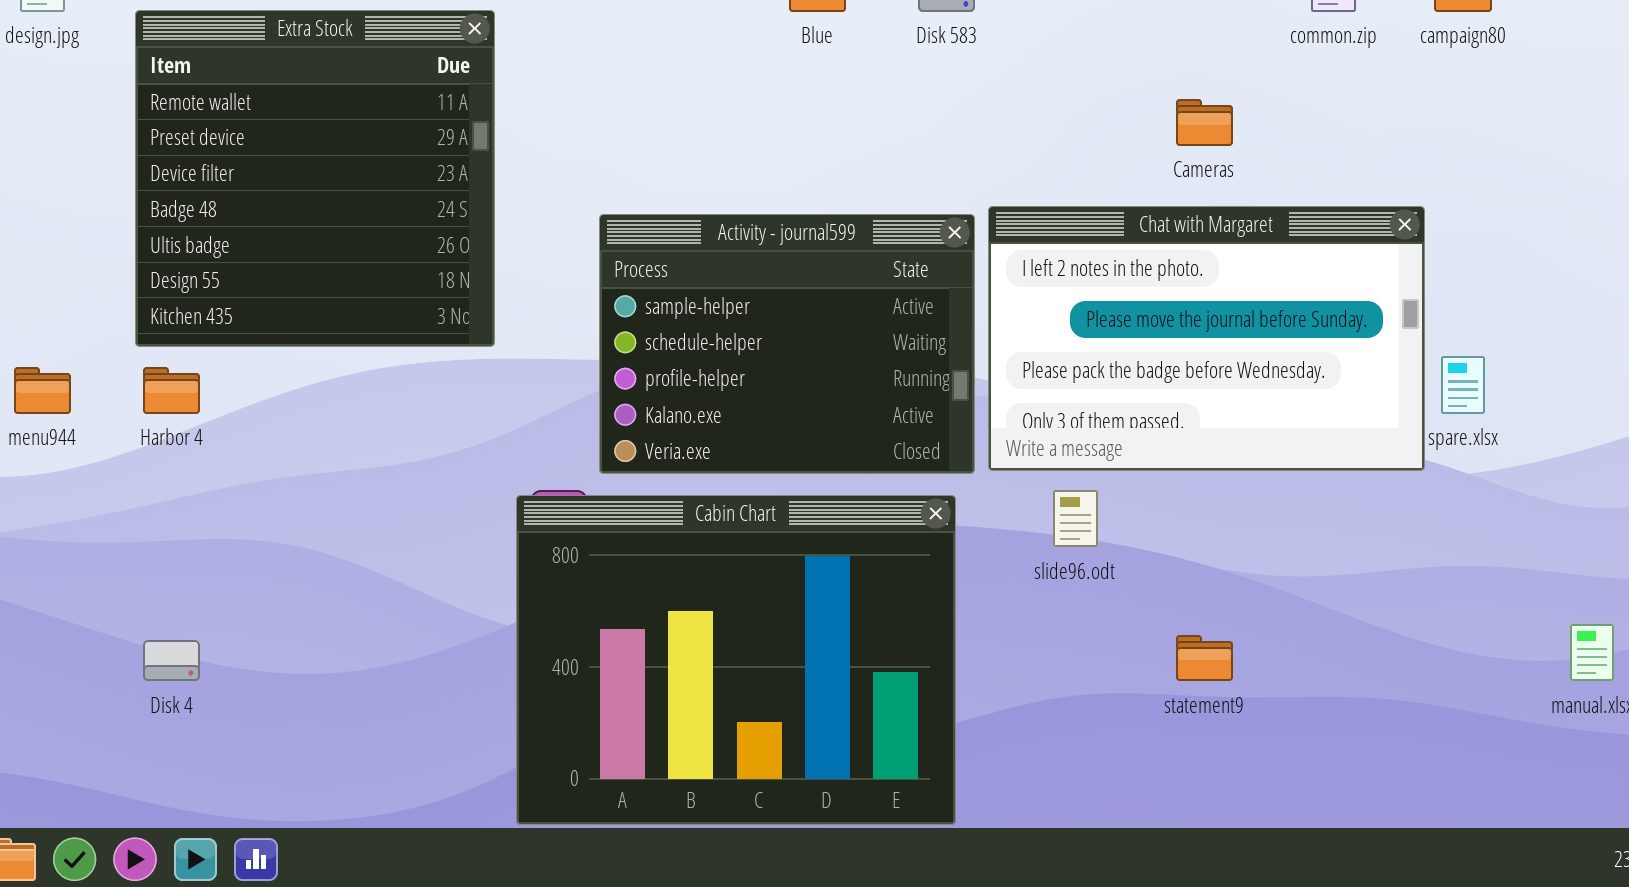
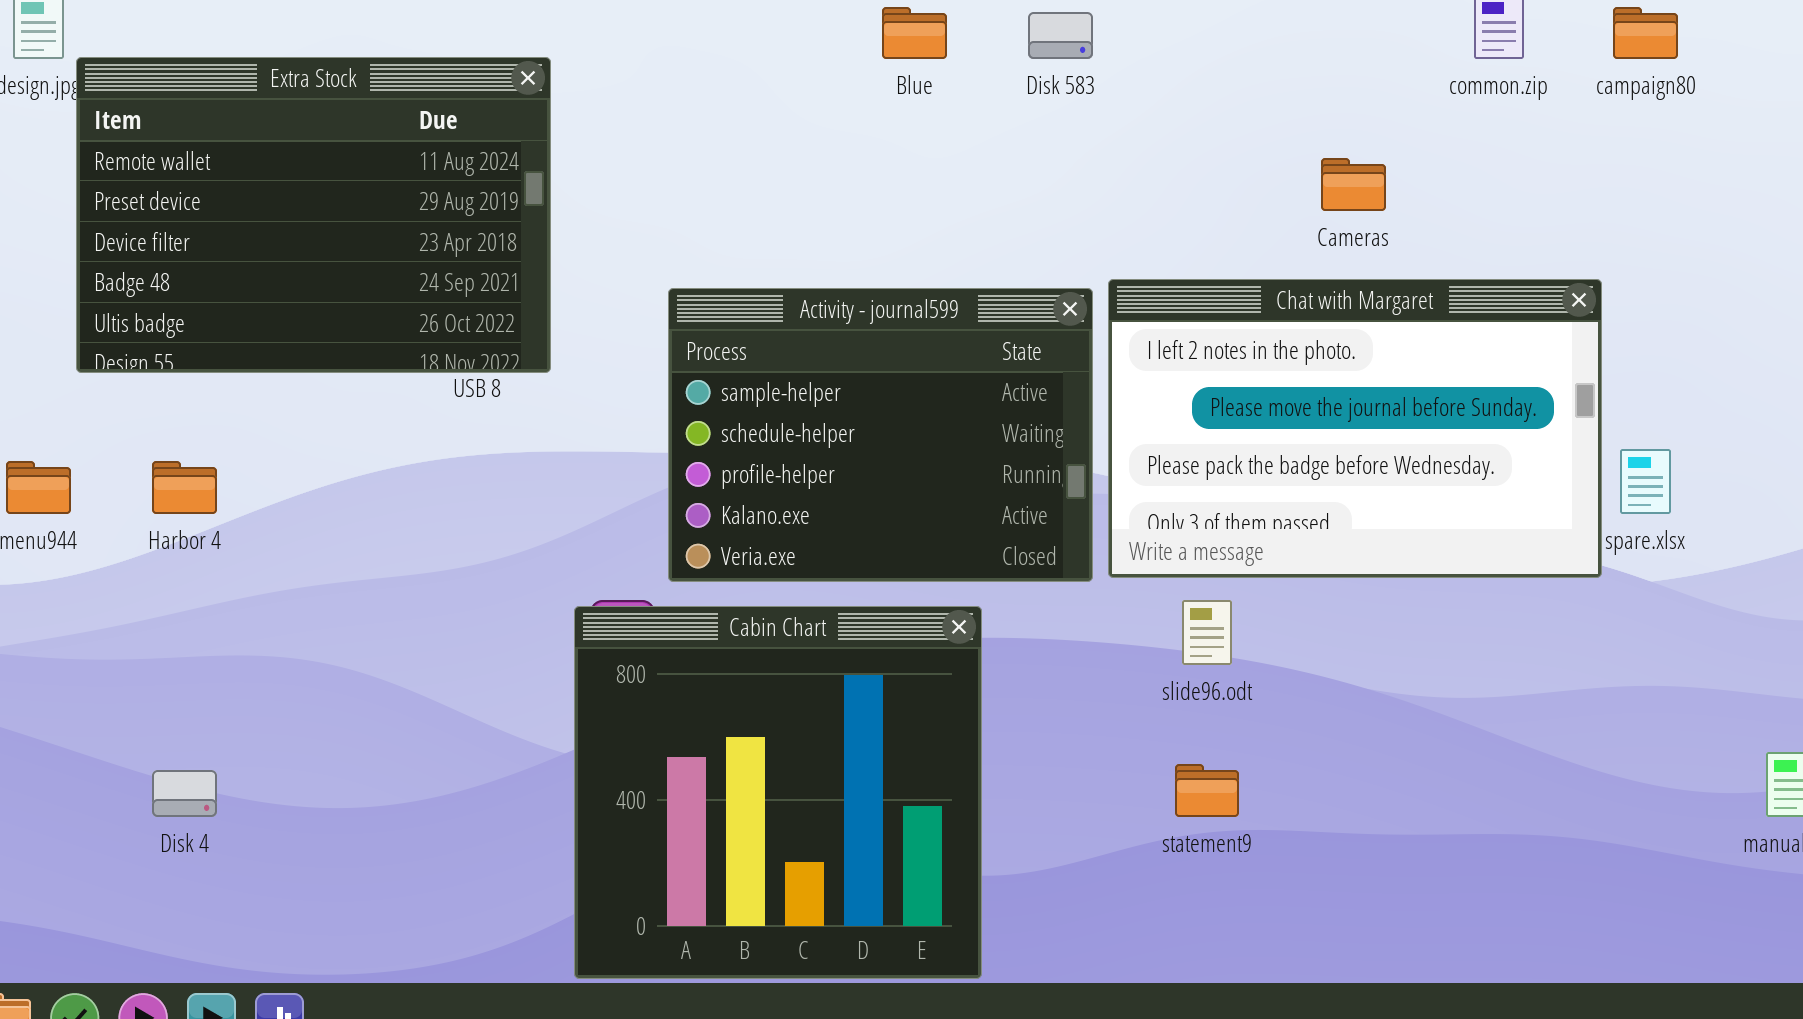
Extra Stock: [135,10,495,347] -> [76,57,551,373], resized
Cabin Chart: [516,495,956,825] -> [574,606,982,979], resized
statement9: [1176,635,1233,681] -> [1175,764,1239,817], moved

